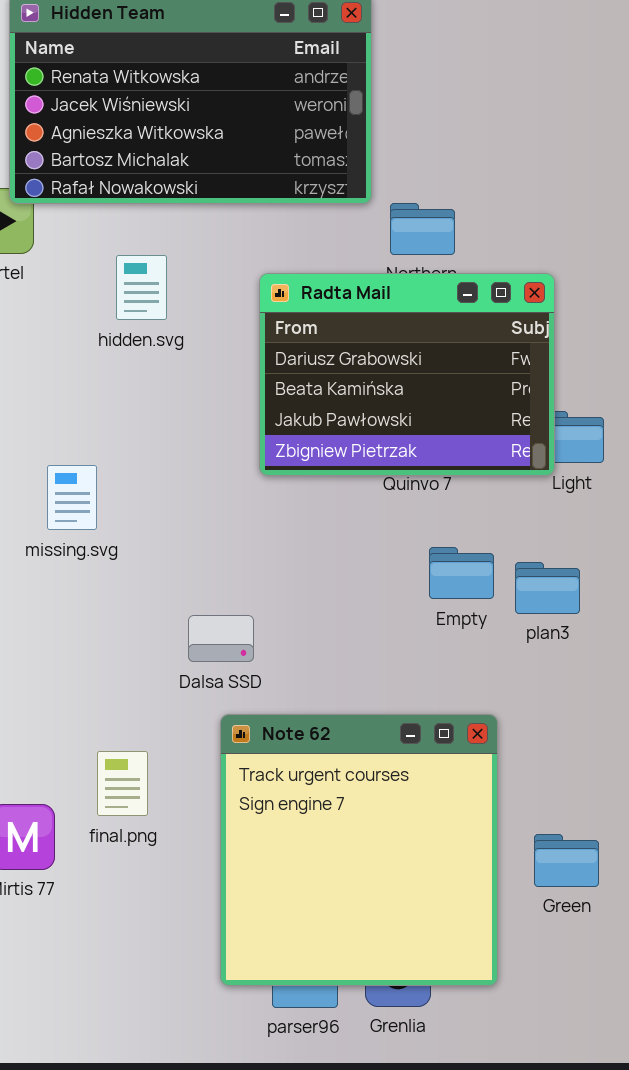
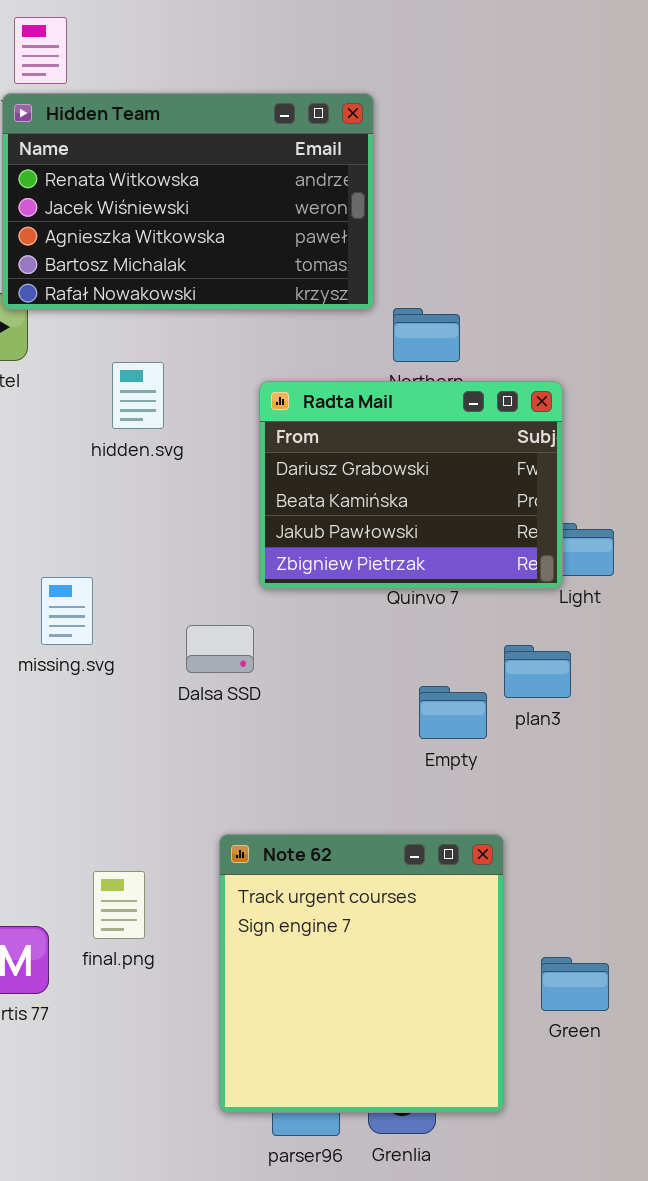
Empty: [429,547,494,599] -> [419,686,487,739], moved
plan3: [515,562,580,614] -> [504,645,571,698], moved
Dalsa SSD: [188,615,254,662] -> [186,625,254,673], moved

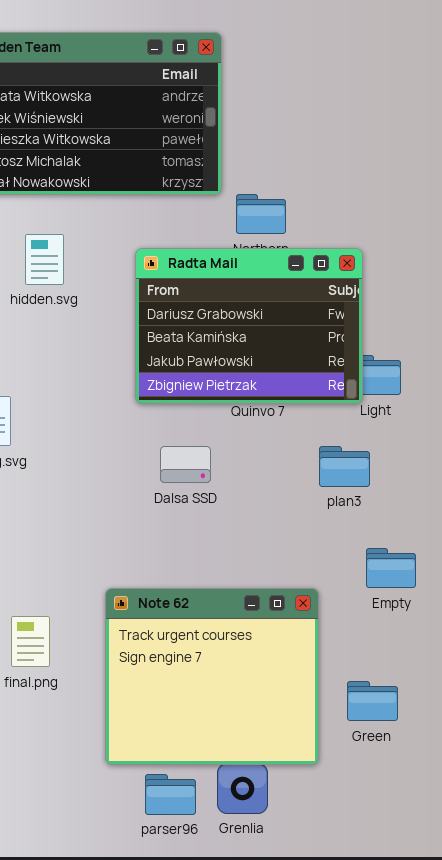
Dalsa SSD: [186,625,254,673] -> [160,446,211,483], moved
Empty: [419,686,487,739] -> [366,548,416,588], moved
Note 62: [219,834,504,1113] -> [105,588,319,765], resized

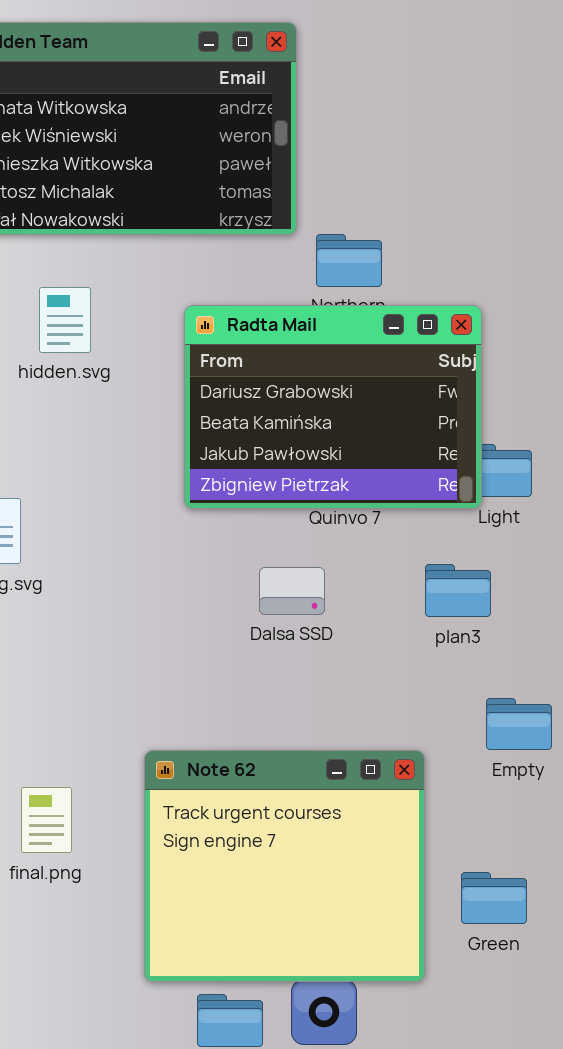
Dalsa SSD: [160,446,211,483] -> [259,567,325,615], moved

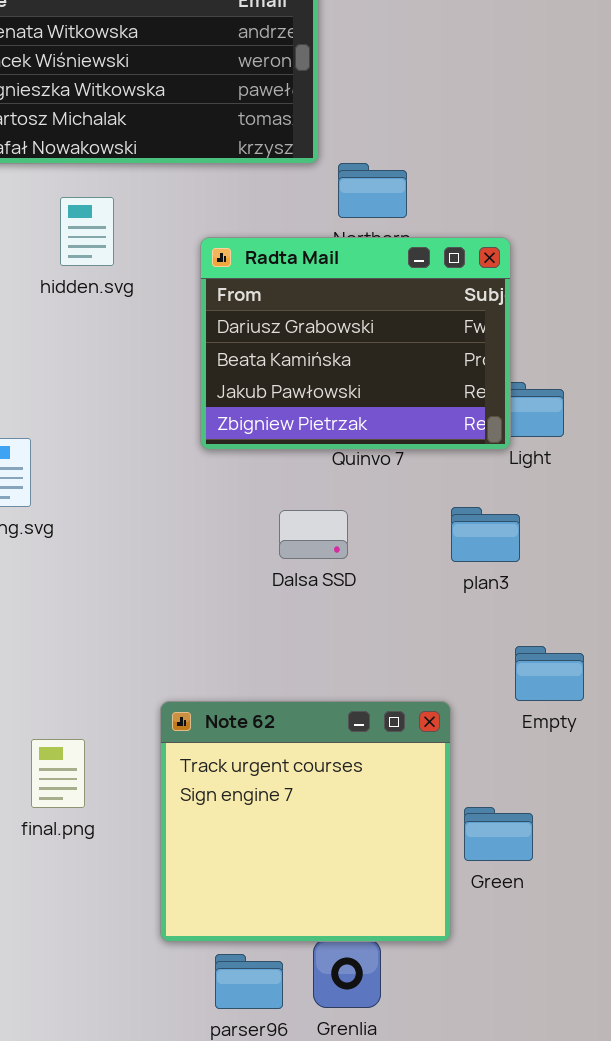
hidden.svg: [39,287,91,353] -> [60,197,114,266], moved
Green: [461,872,527,924] -> [464,807,533,861], moved

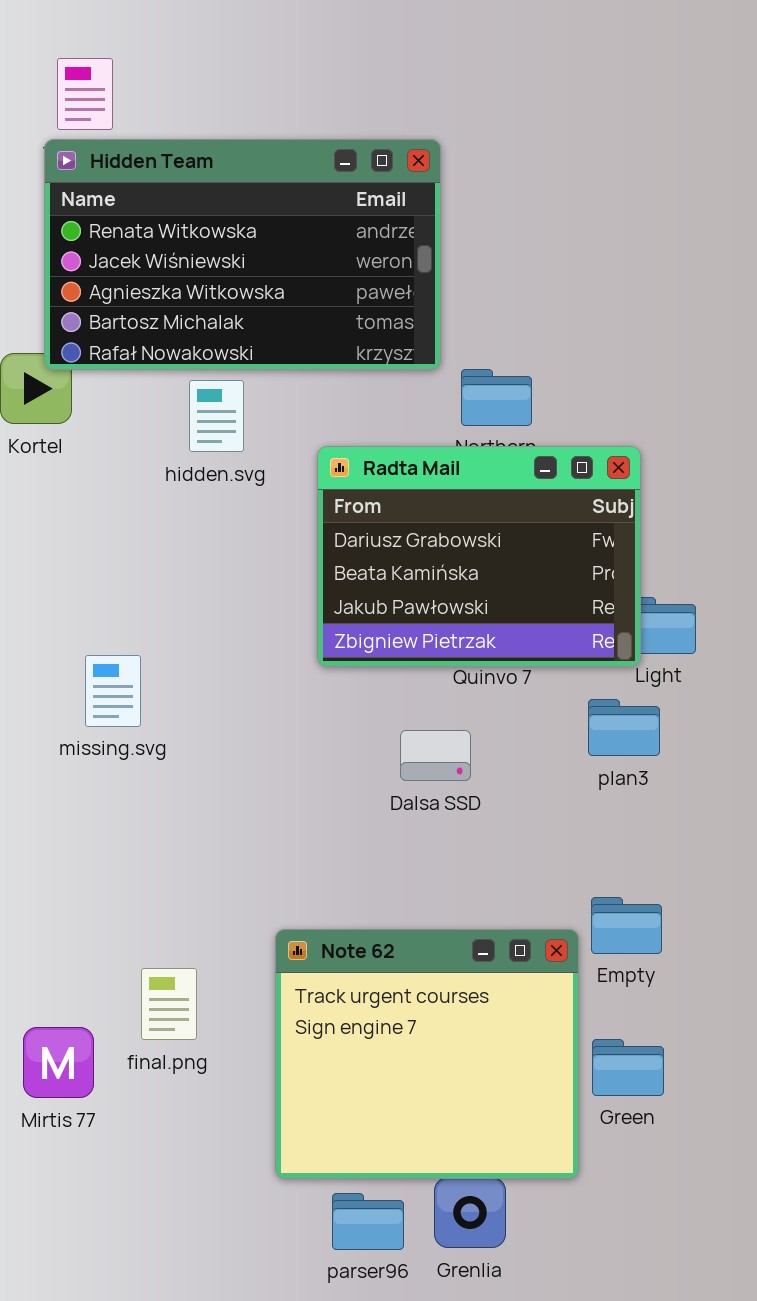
hidden.svg: [60,197,114,266] -> [189,380,244,452], moved
plan3: [451,507,520,562] -> [588,699,660,756], moved
Empty: [515,646,584,701] -> [591,897,662,954], moved

